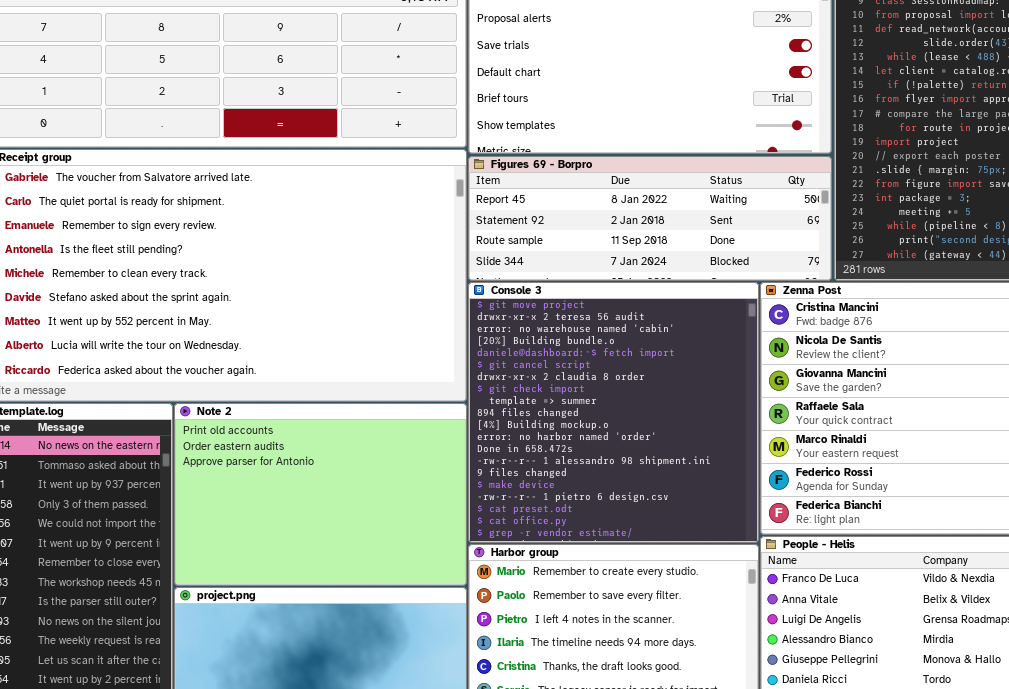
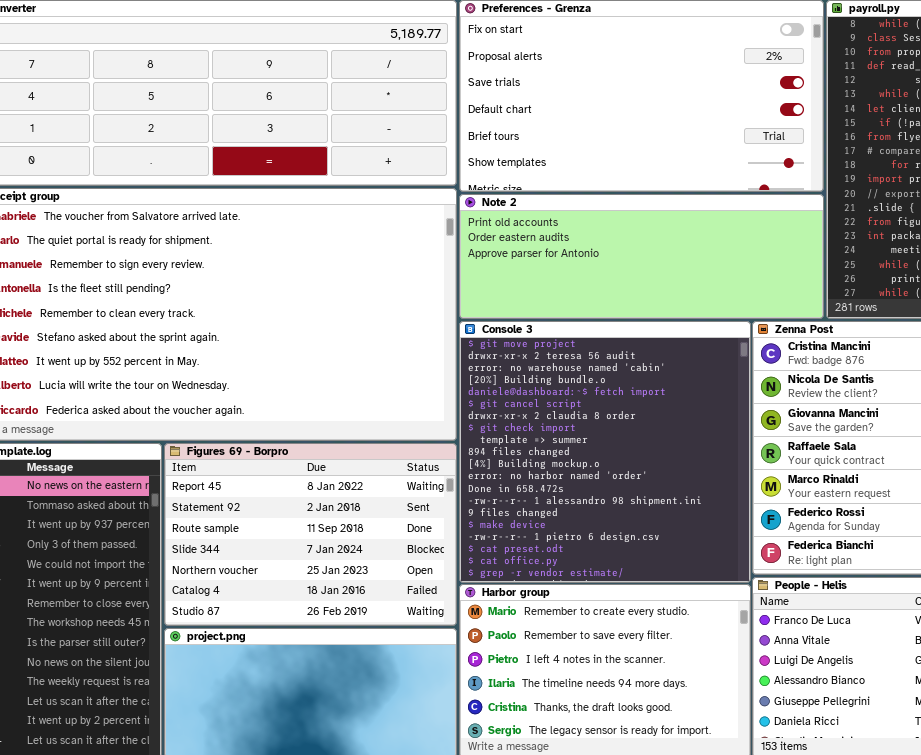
Figures 69 - Borpro: [468,156,832,281] -> [164,443,457,626], moved, resized
Note 2: [174,403,467,586] -> [459,194,824,319], moved, resized

